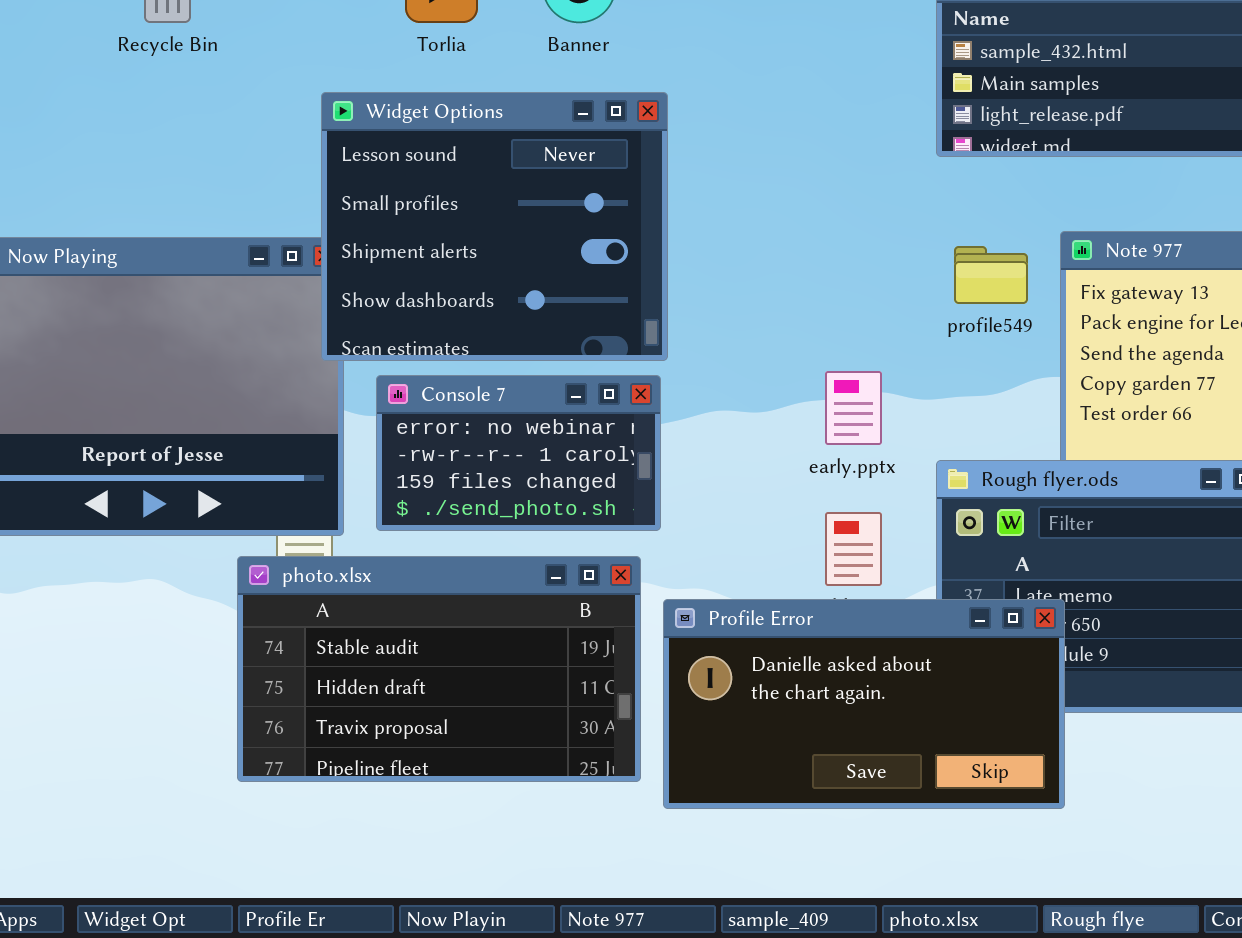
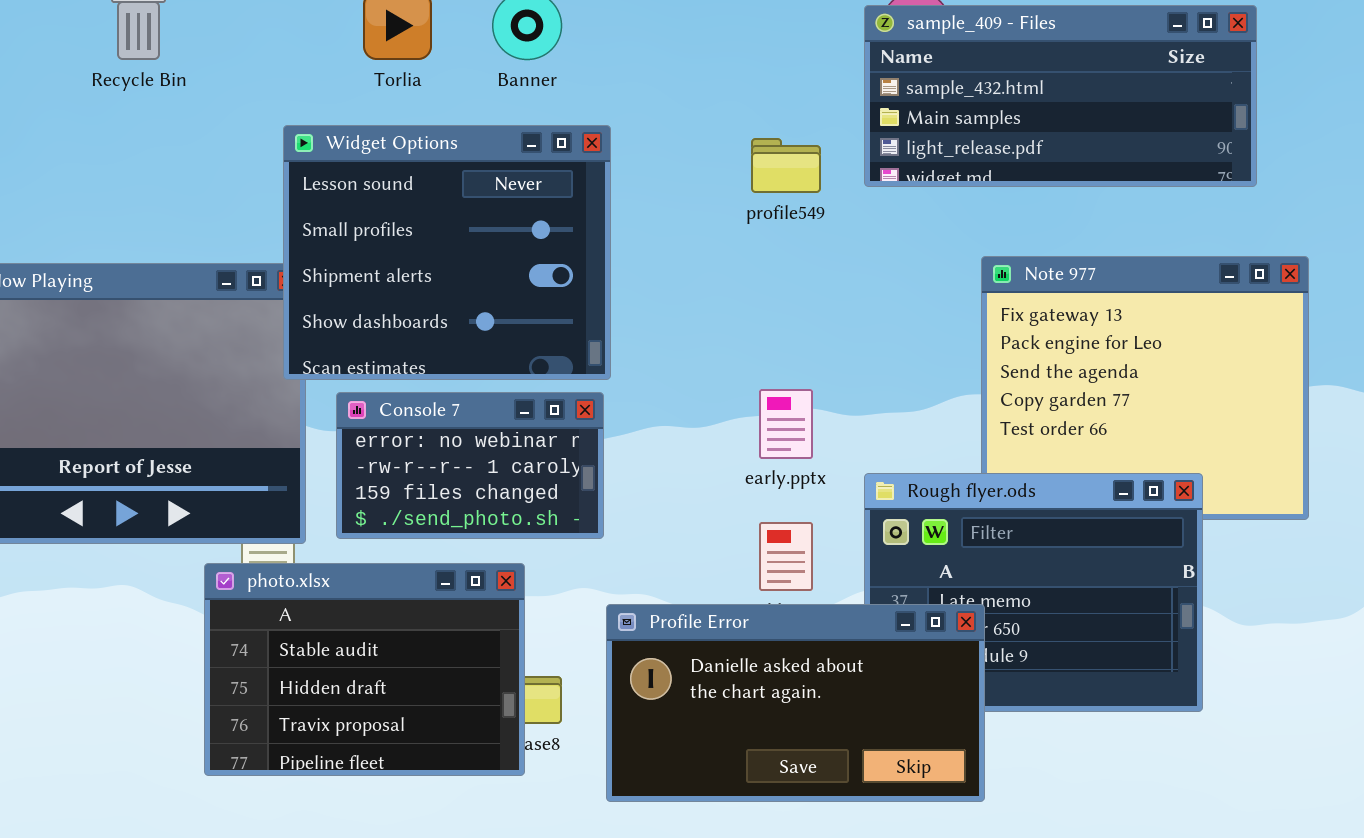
profile549: [954,246,1028,304] -> [751,138,821,193], moved
photo.xlsx: [237,556,641,782] -> [204,563,525,776], resized

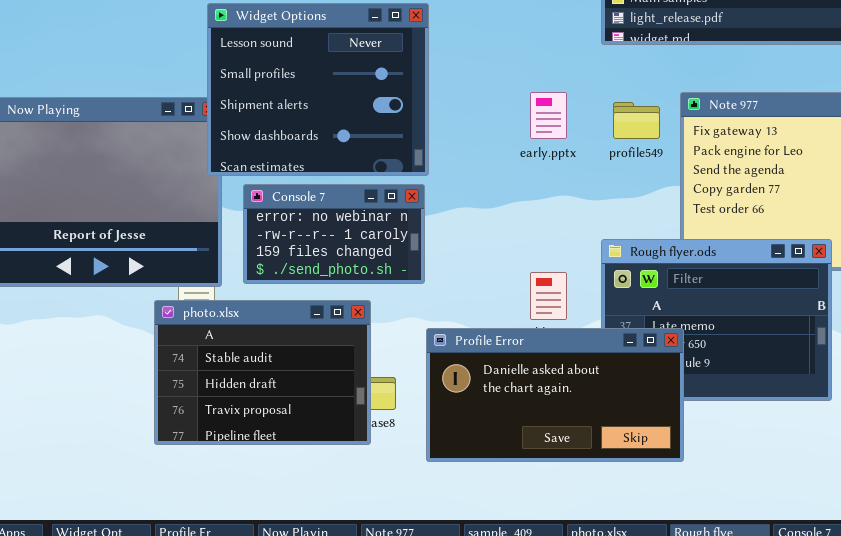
profile549: [751,138,821,193] -> [613,102,660,139], moved
early.pptx: [759,389,813,459] -> [530,92,567,139], moved

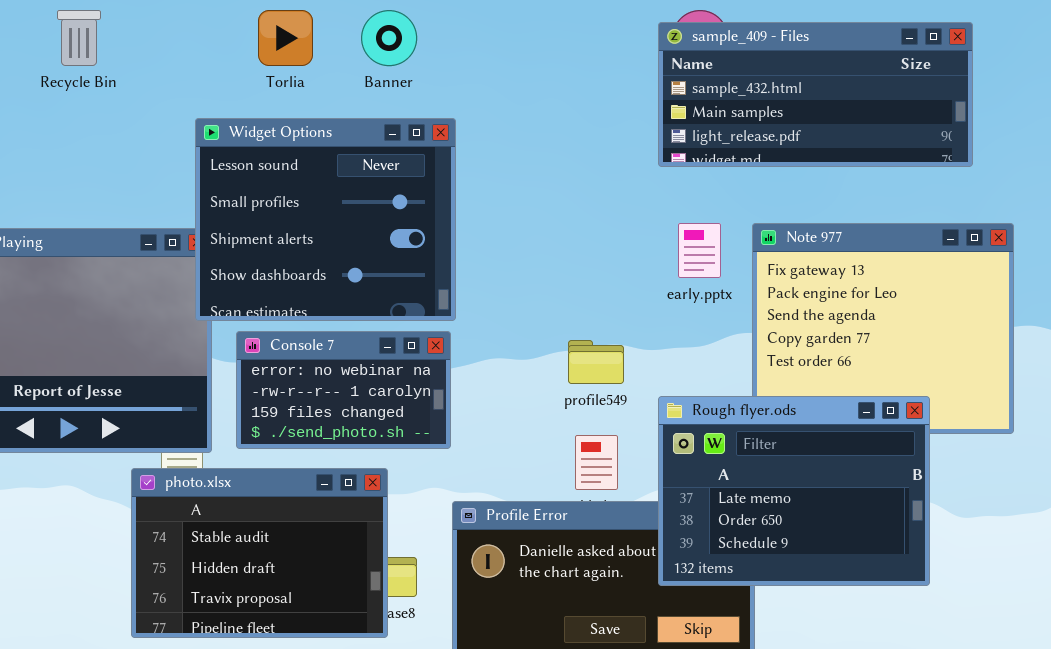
early.pptx: [530,92,567,139] -> [678,223,721,278], moved
profile549: [613,102,660,139] -> [568,340,624,384], moved
Rough flyer.ods: [601,239,832,401] -> [658,396,930,586], raised

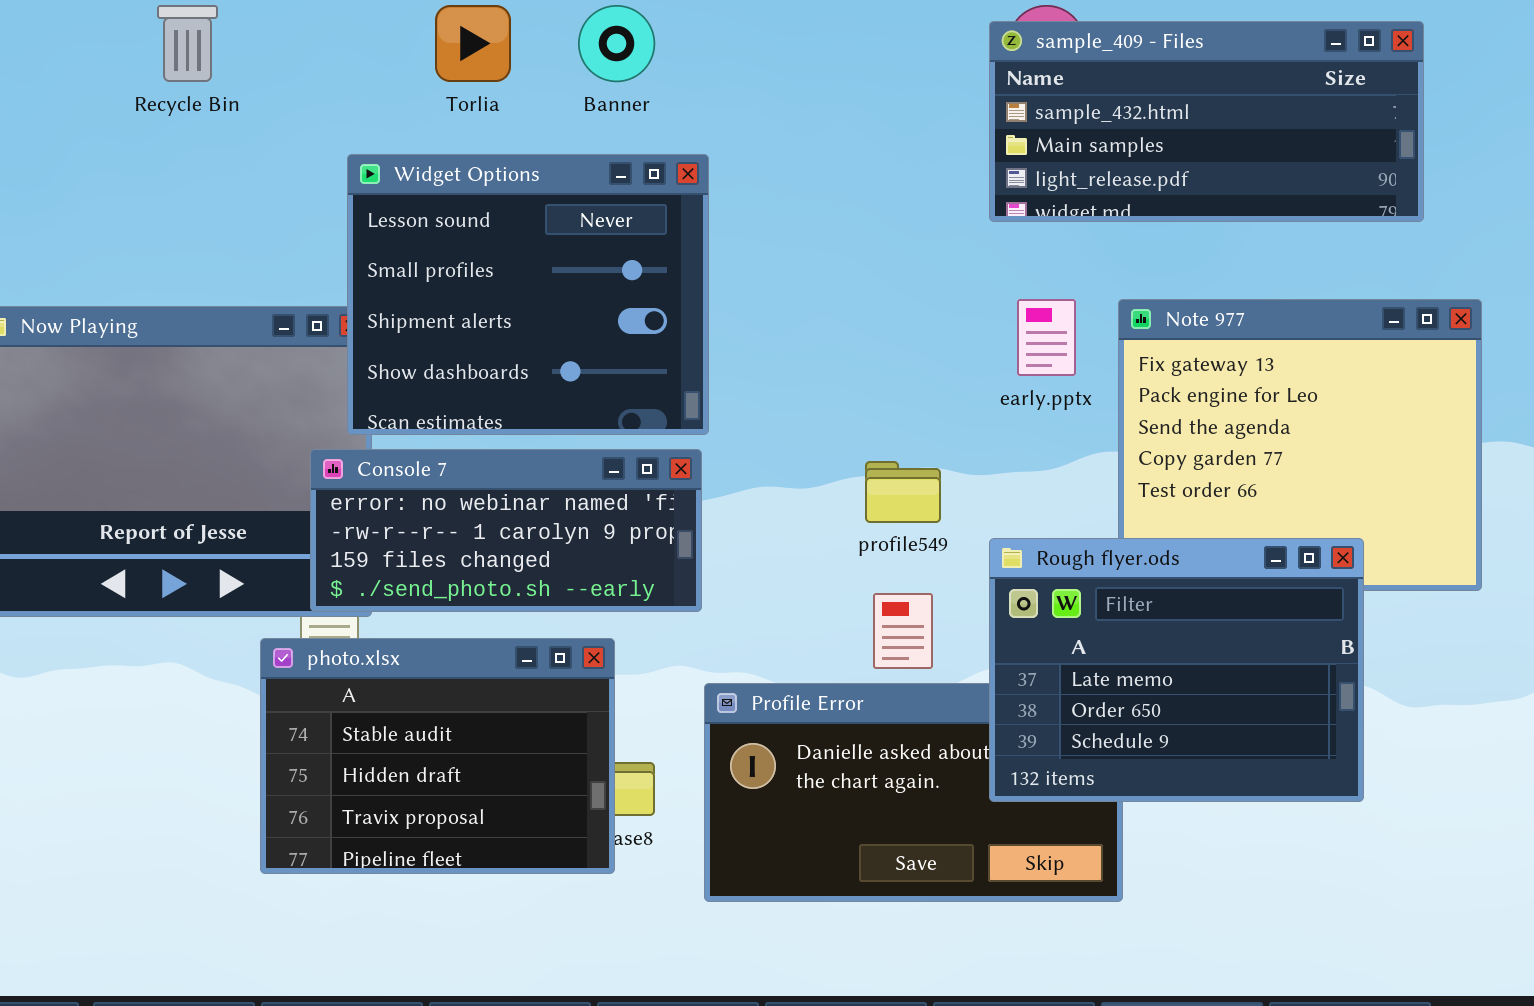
Console 7: [236,331,451,449] -> [310,449,702,612], resized

